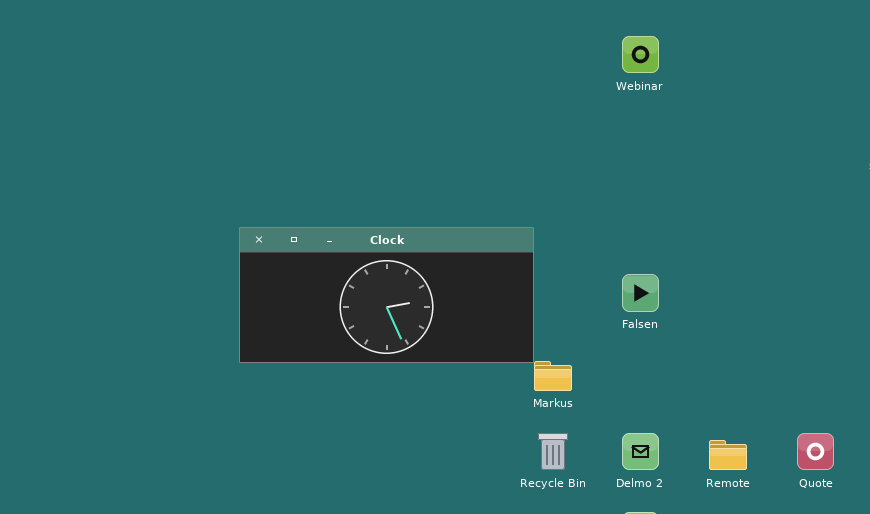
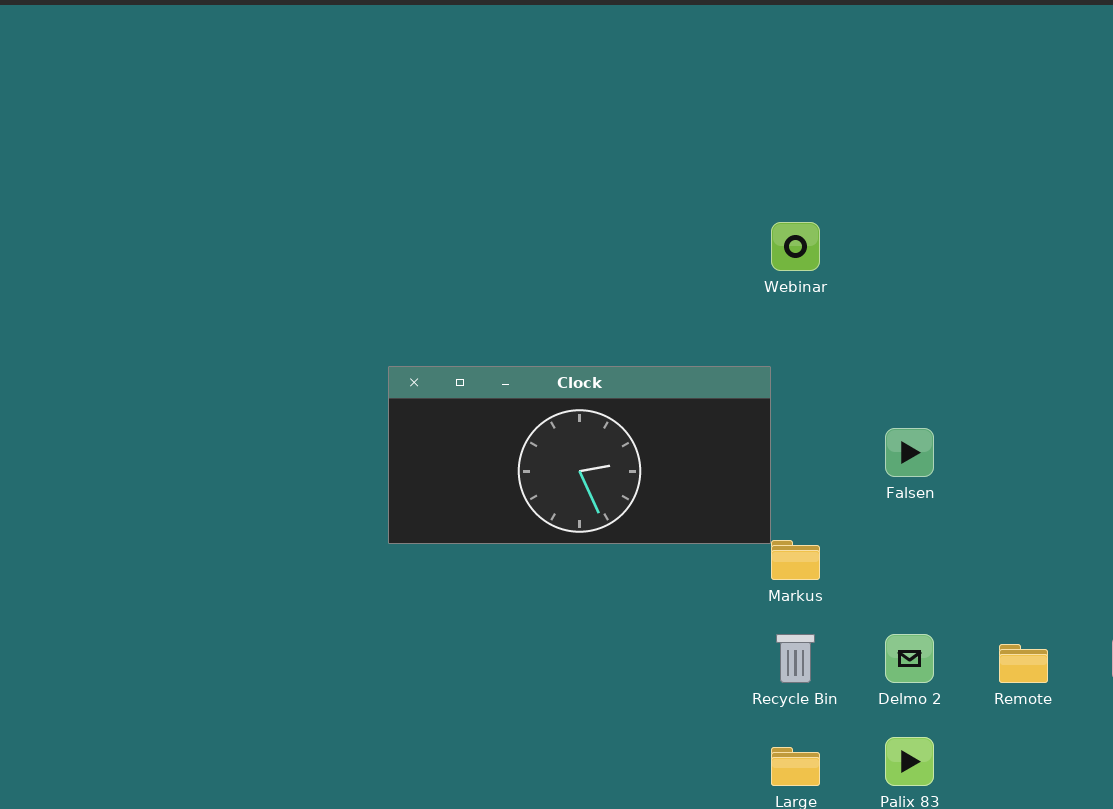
Webinar: [622,36,659,73] -> [771,222,820,271], moved

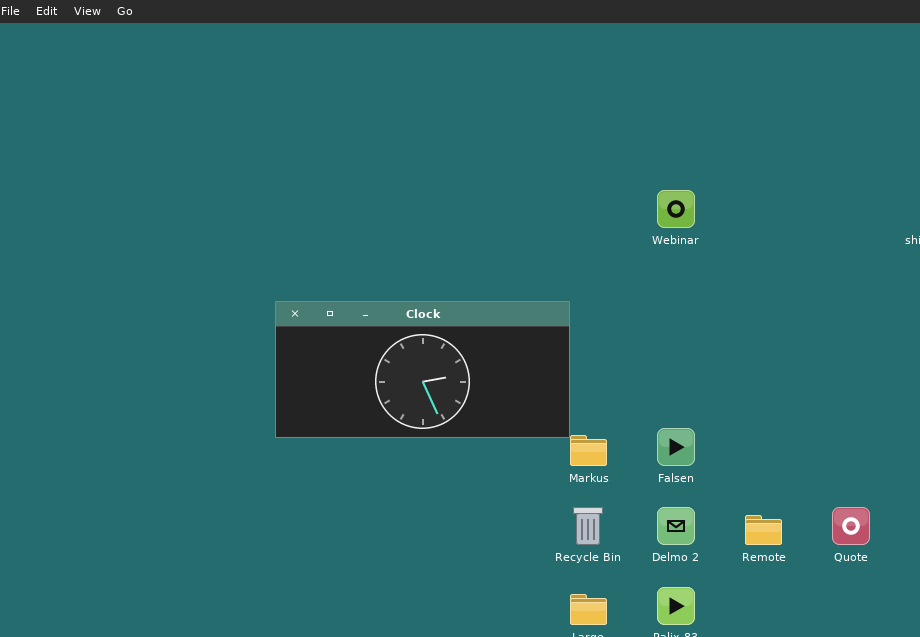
Webinar: [771,222,820,271] -> [657,190,695,228], moved
Falsen: [885,428,934,477] -> [657,428,695,466], moved

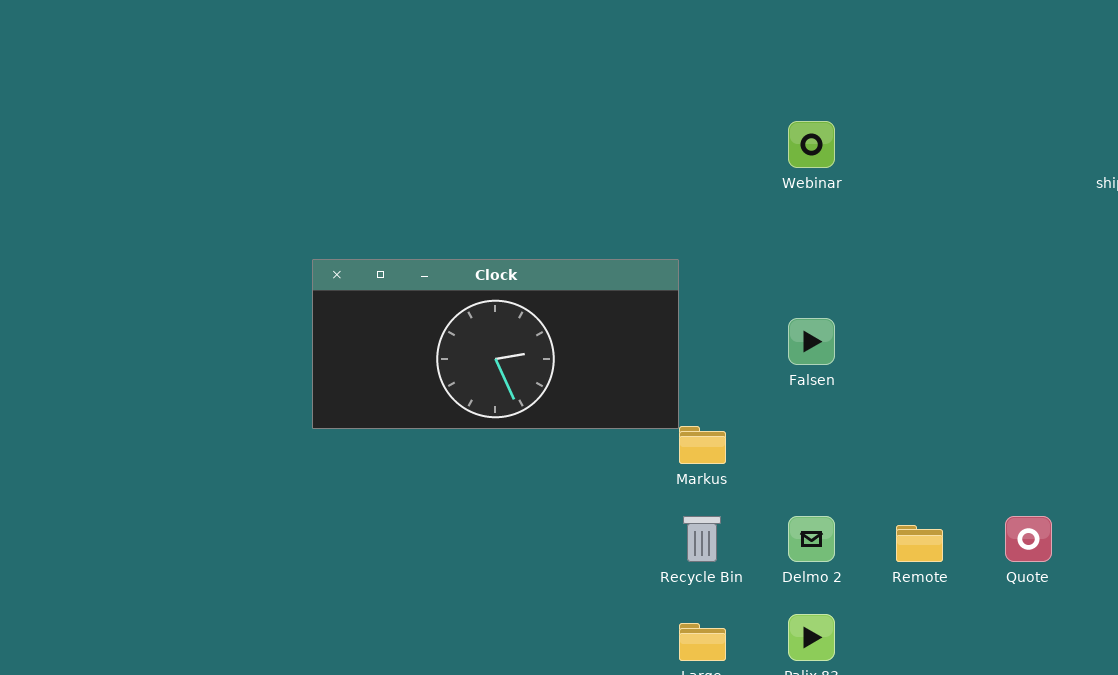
Falsen: [657,428,695,466] -> [788,318,835,365], moved

